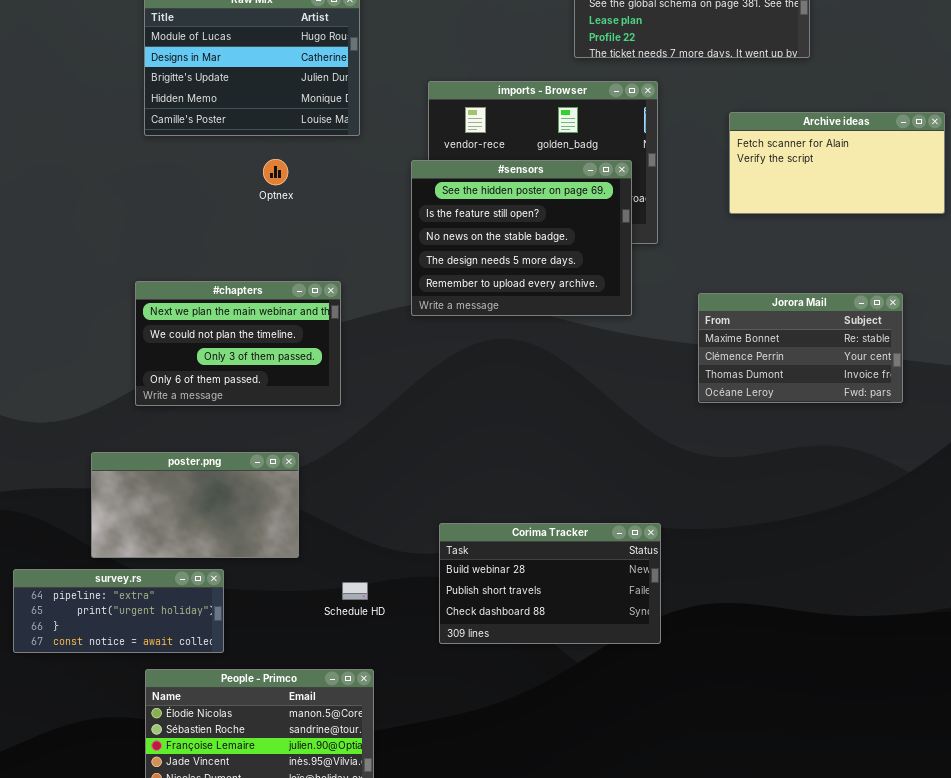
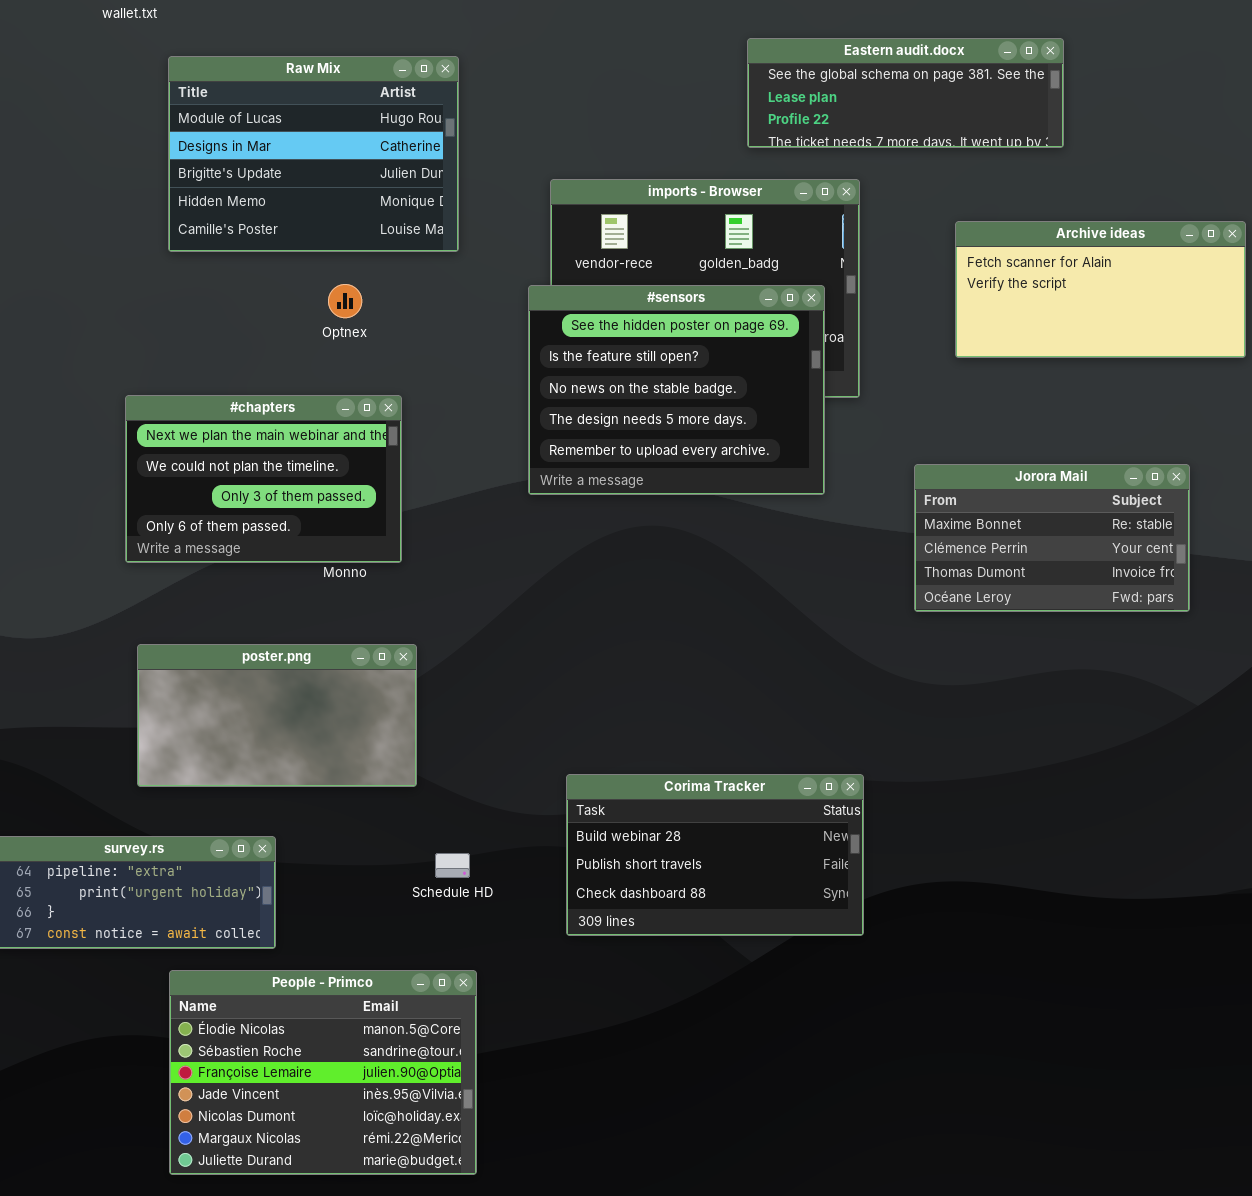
#chapters: [135,281,341,406] -> [125,395,402,563], moved
poster.png: [91,452,299,558] -> [137,644,417,787], moved

